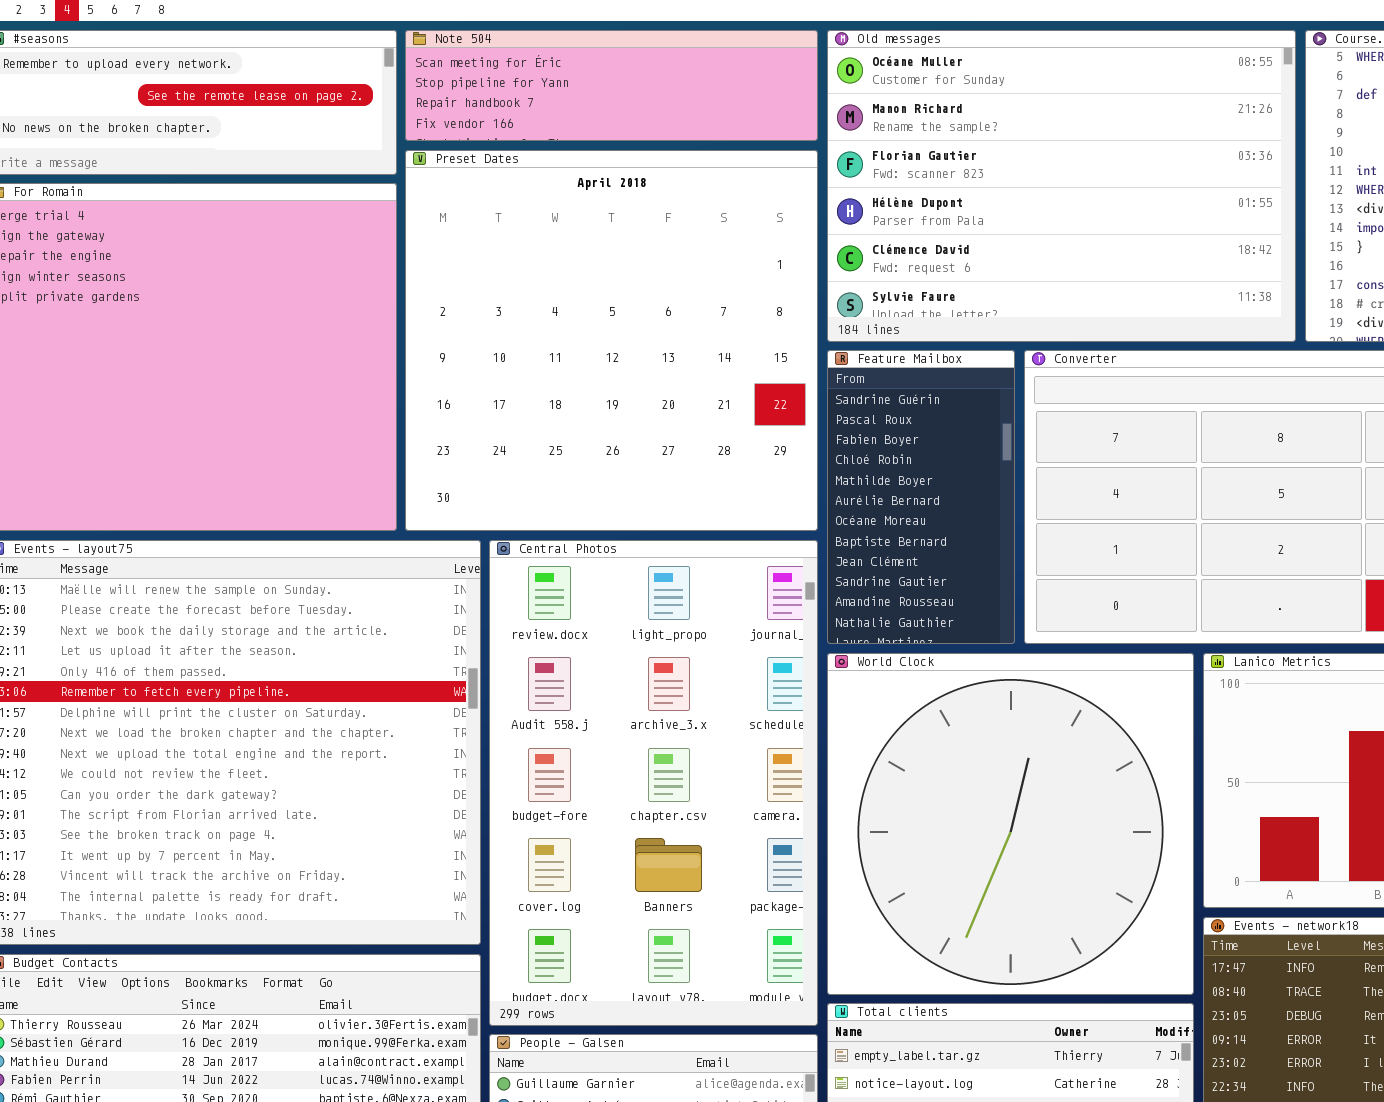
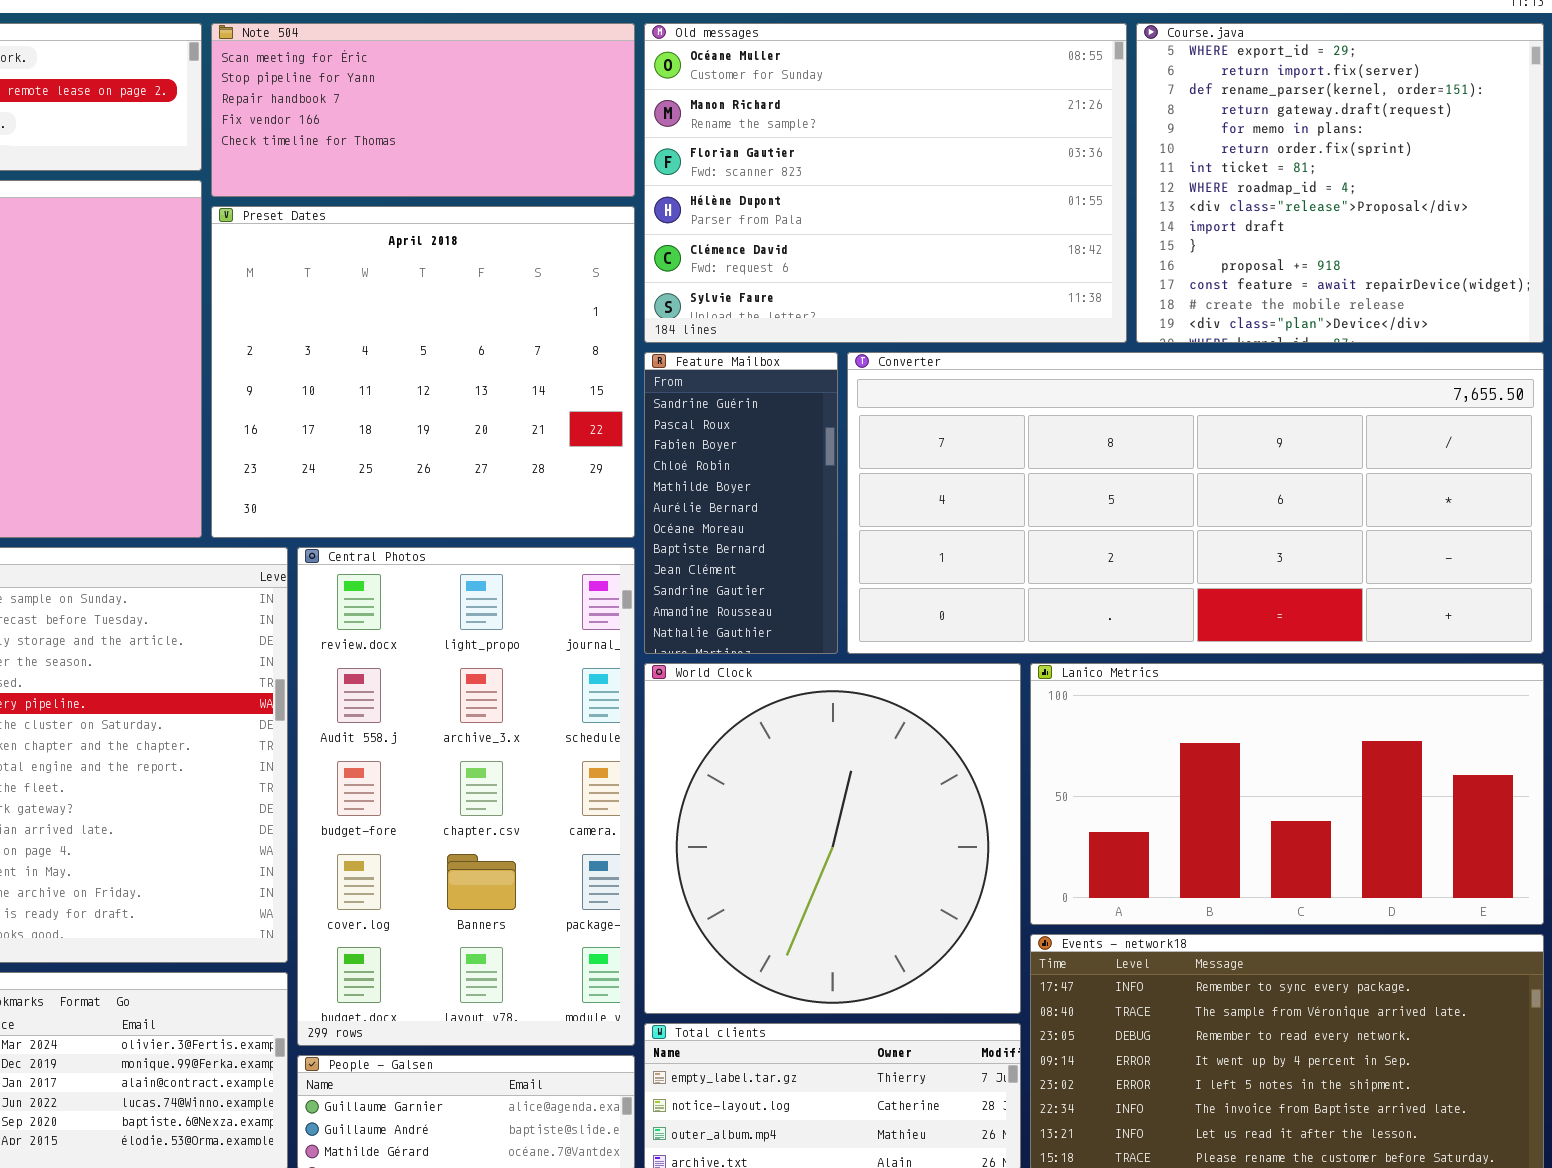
Note 504: [405,30,818,141] -> [211,23,635,197], resized
Preset Dates: [405,150,818,531] -> [211,206,635,538], resized

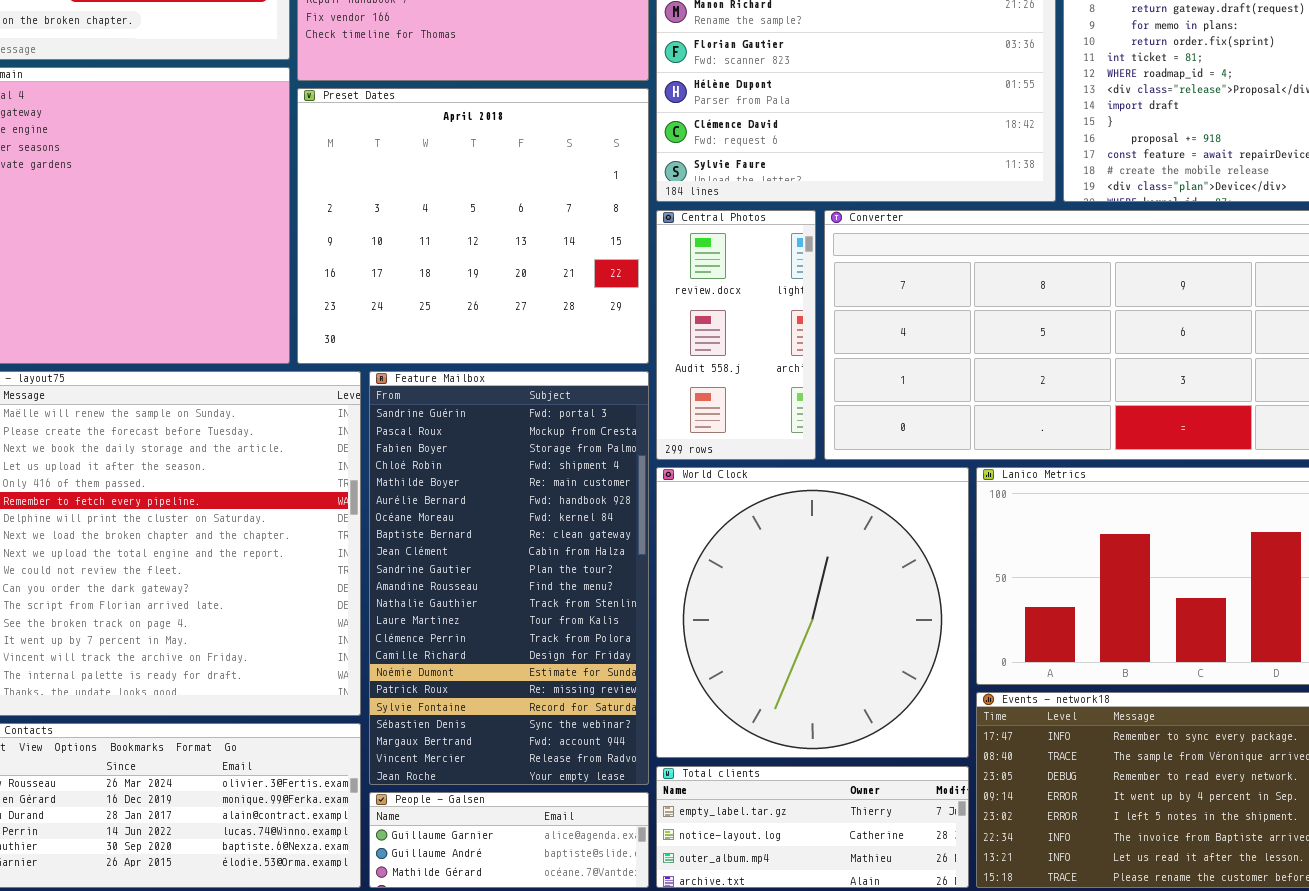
Feature Mailbox: [644,352,838,654] -> [369,371,649,785], moved, resized
Central Photos: [297,547,635,1046] -> [656,210,816,460], moved, resized

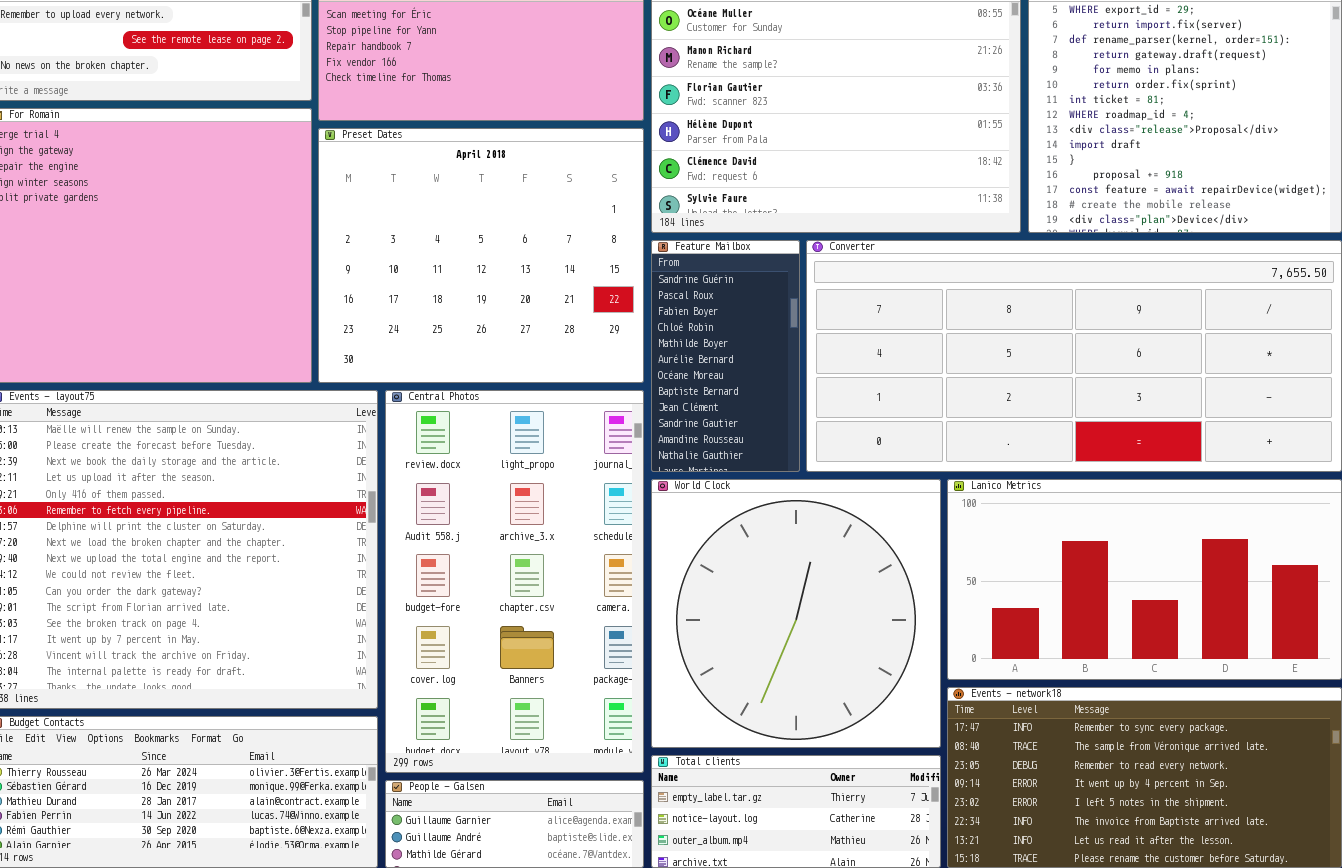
Central Photos: [656,210,816,460] -> [385,390,644,773], moved, resized
Feature Mailbox: [369,371,649,785] -> [651,240,800,472], moved, resized

